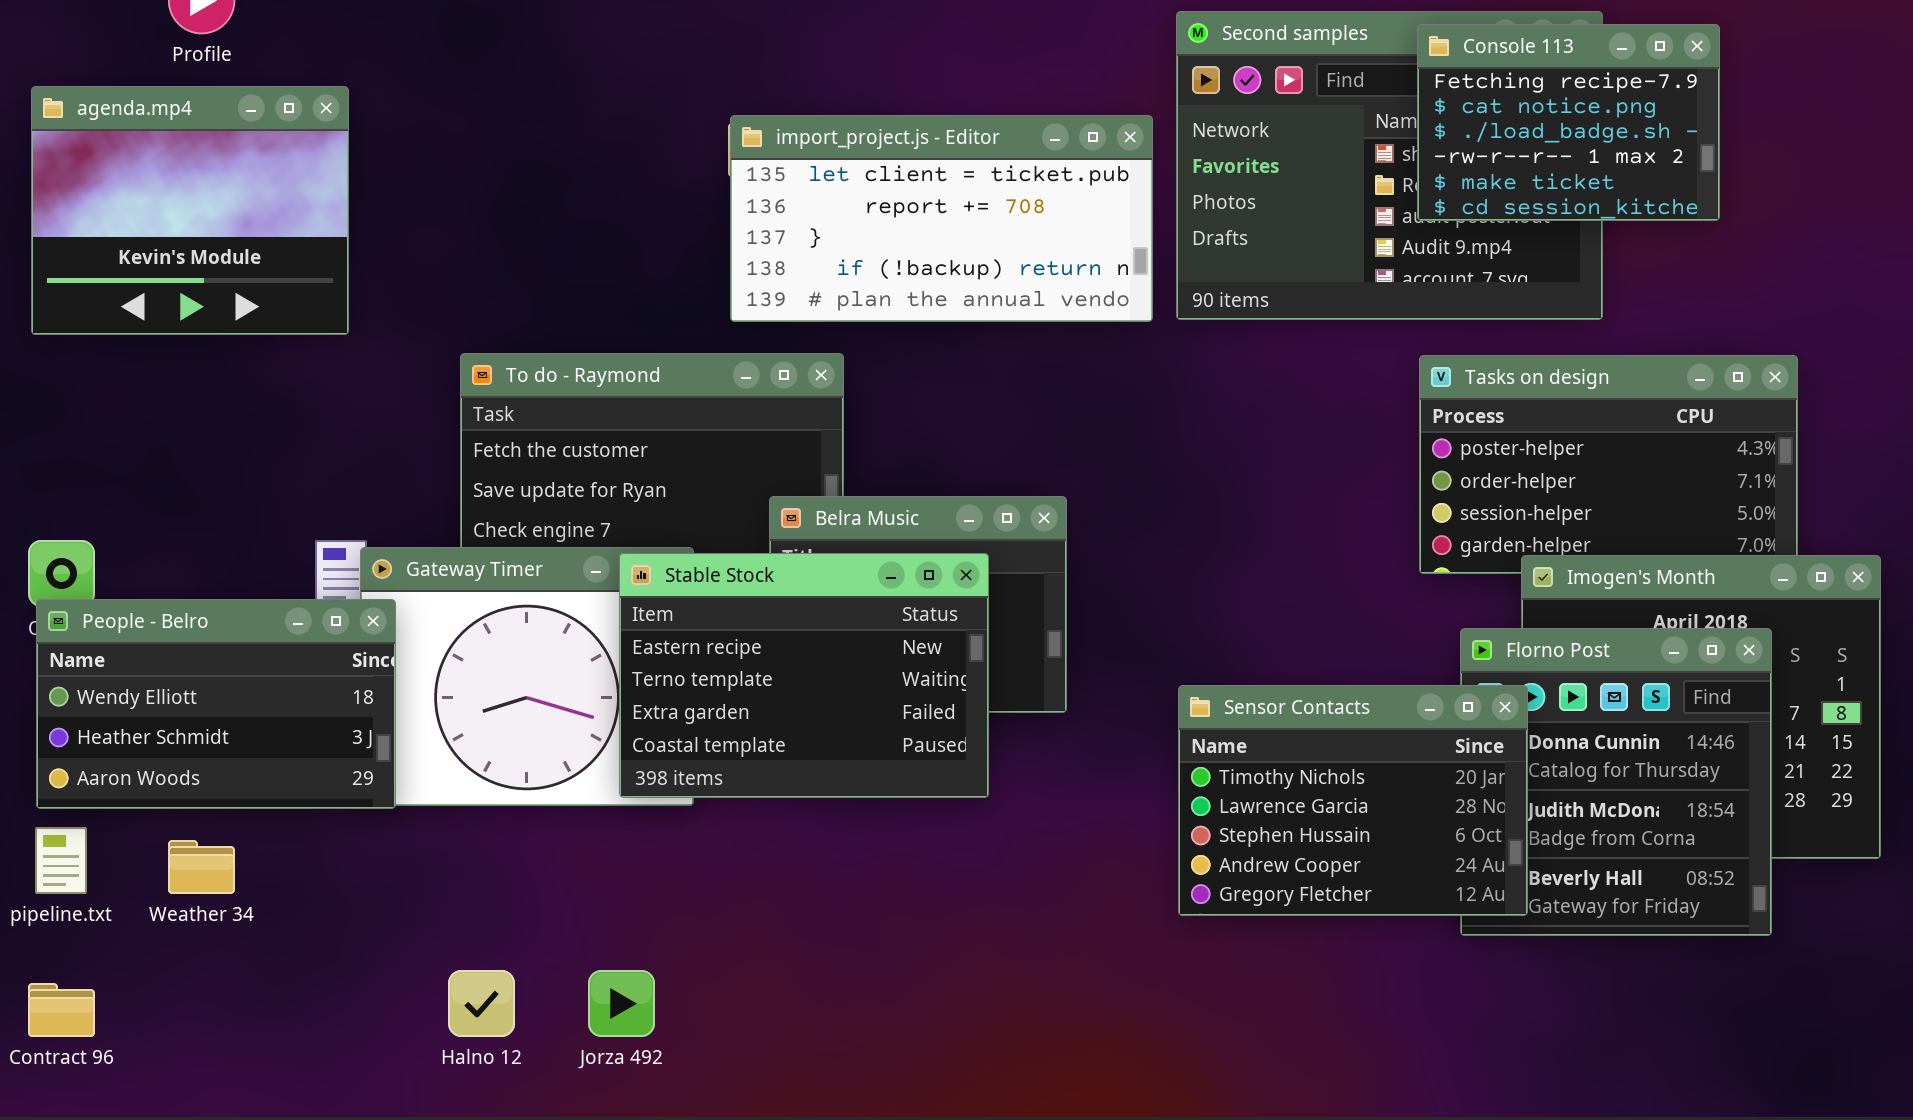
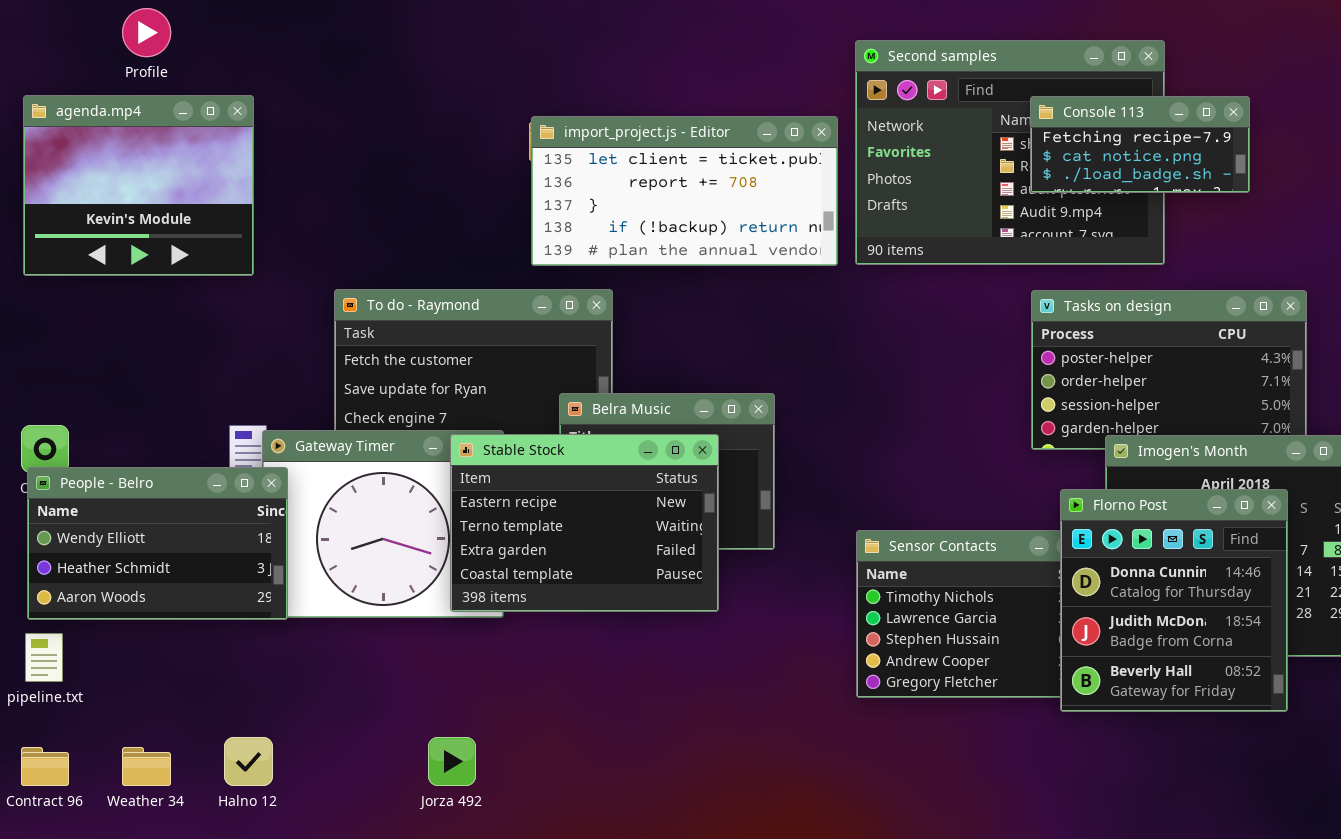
Console 113: [1417,24,1720,221] -> [1030,96,1250,193], resized
Florno Post: [1460,628,1772,936] -> [1060,489,1288,712], raised
Weather 34: [168,840,235,894] -> [122,747,171,786], moved
Halno 12: [448,970,515,1037] -> [224,737,273,786], moved

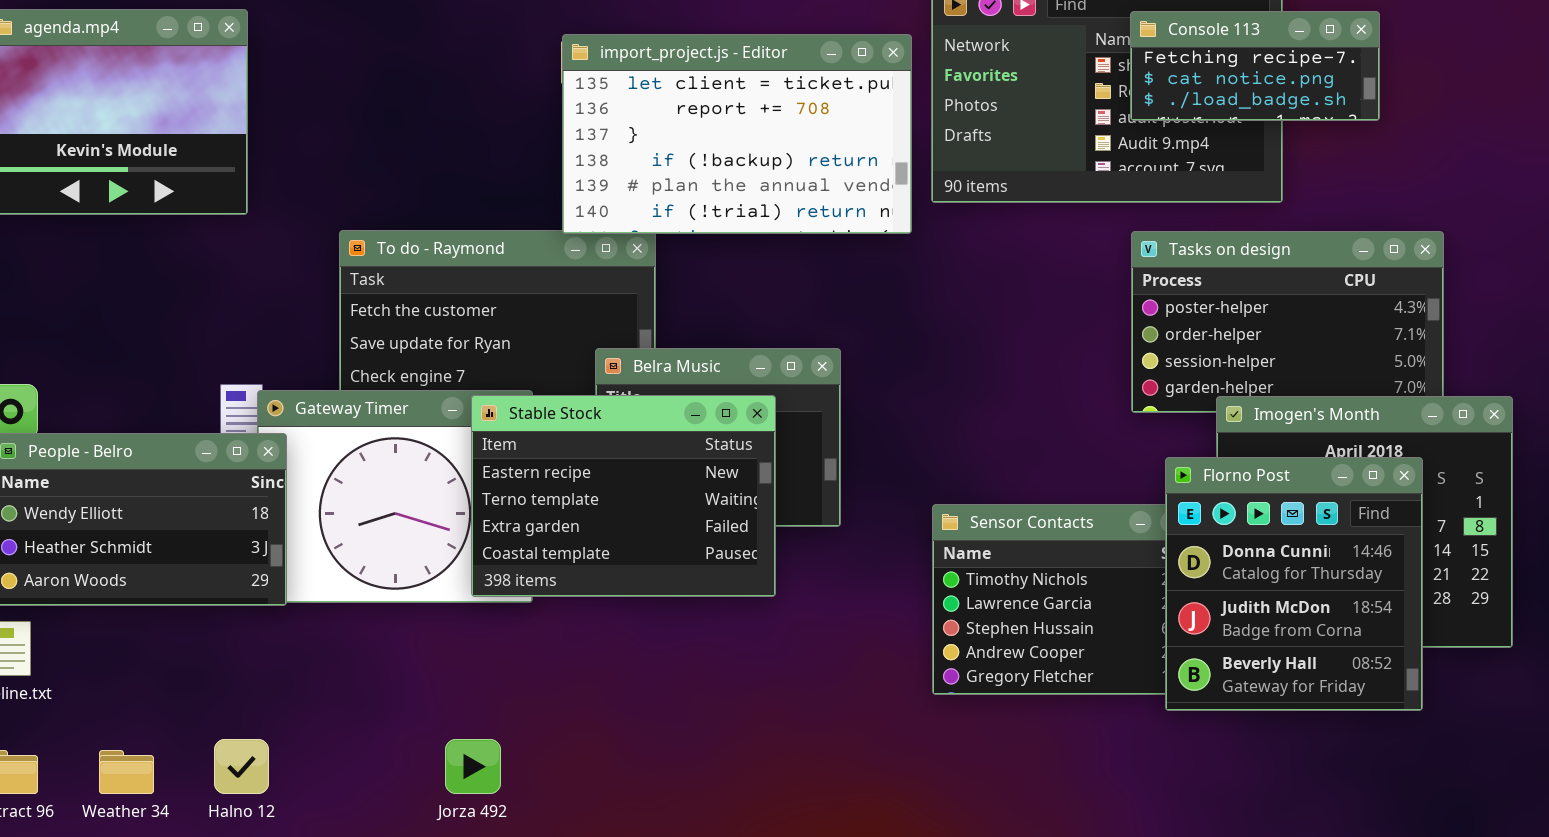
import_project.js - Editor: [531,116,838,266] -> [562,34,912,234], resized

